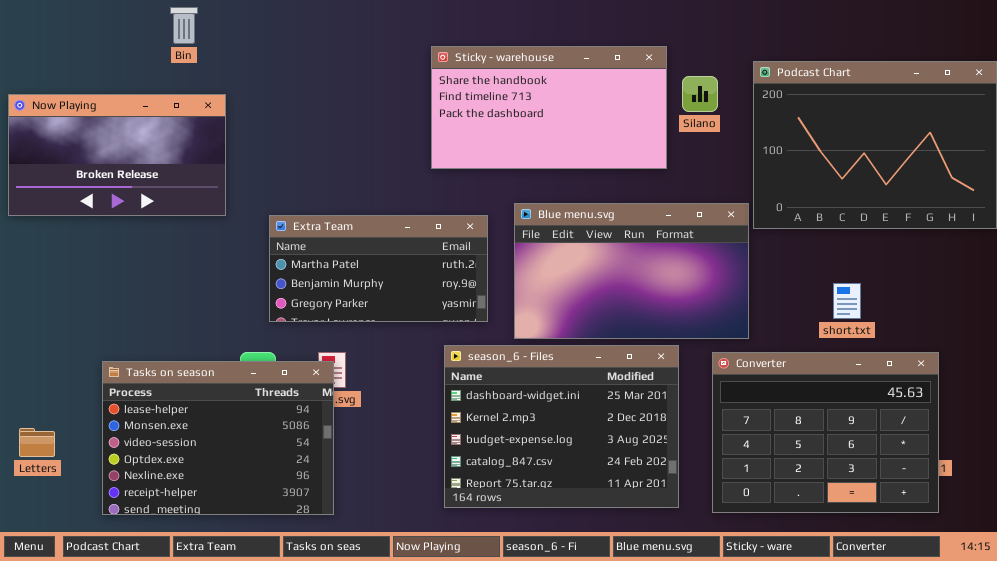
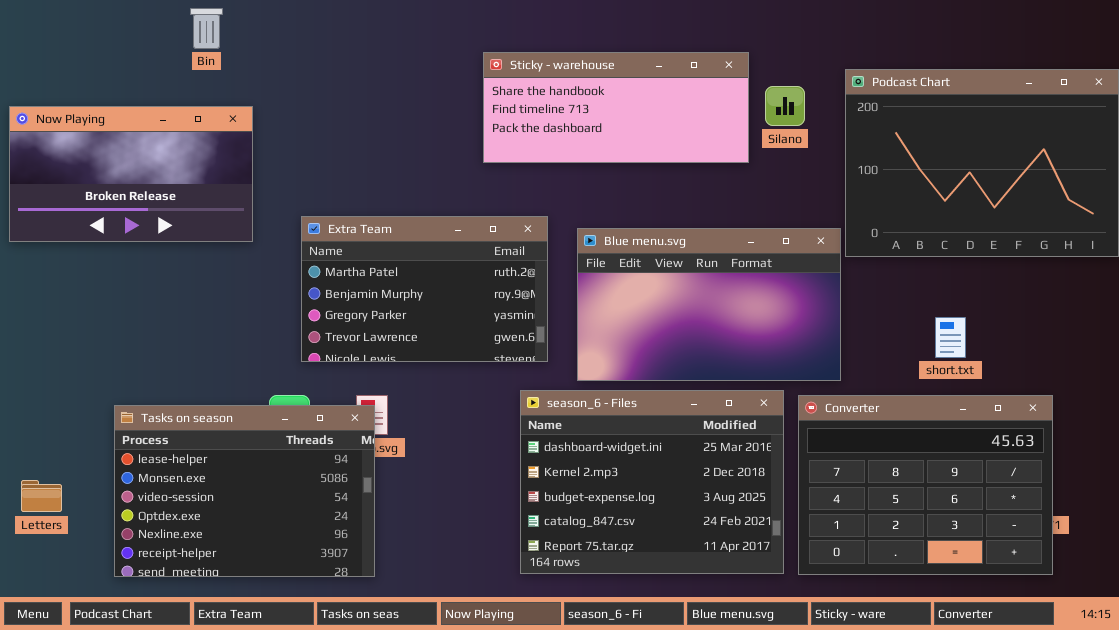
Sticky - warehouse: [431,46,667,169] -> [483,52,749,163], resized
Extra Team: [269,215,488,322] -> [301,216,548,362], resized
season_6 - Files: [444,345,679,508] -> [520,390,784,574], moved

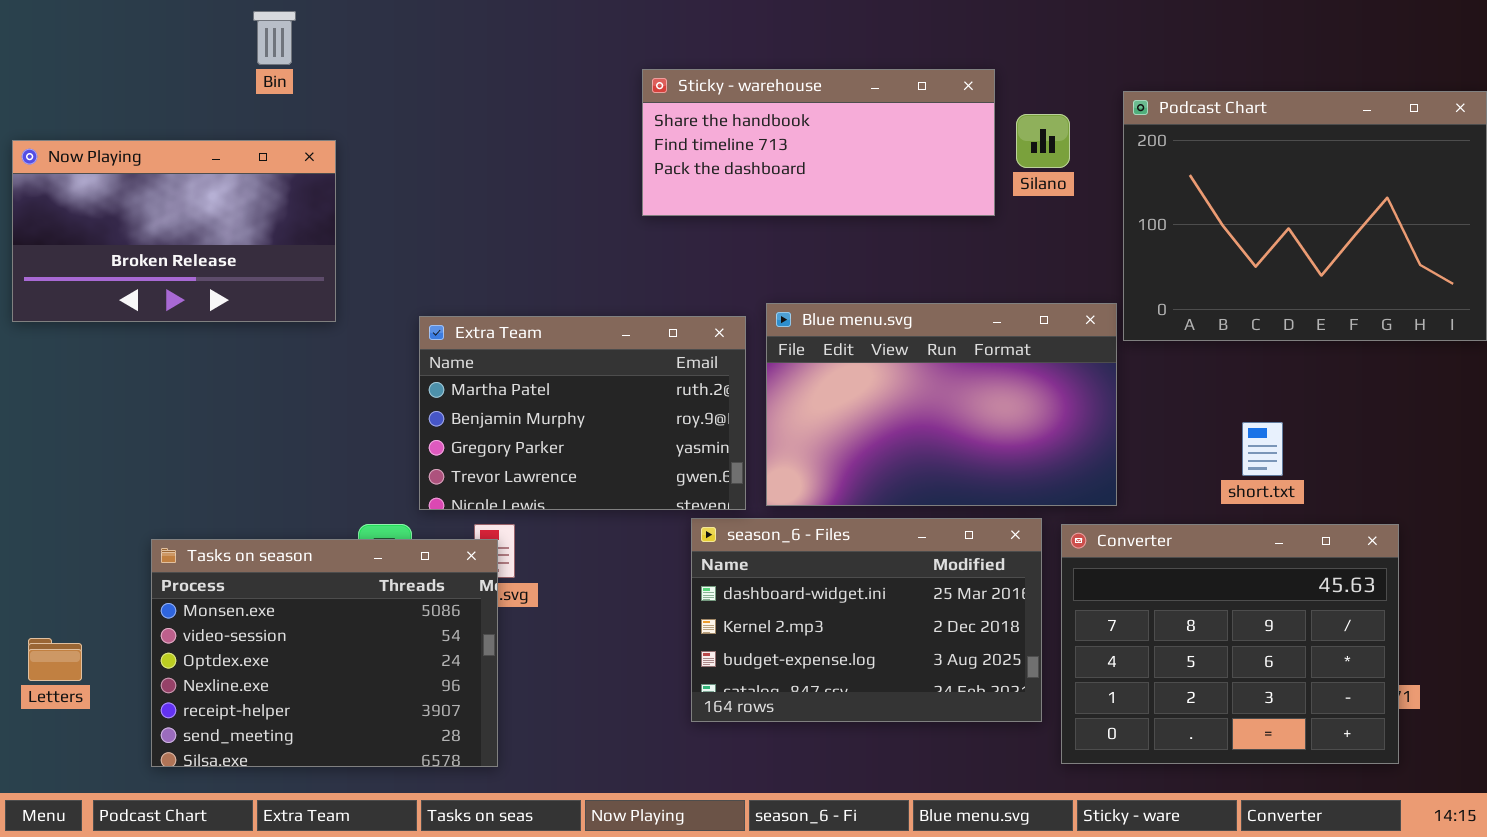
Extra Team: [301,216,548,362] -> [419,316,746,510], moved
season_6 - Files: [520,390,784,574] -> [691,518,1042,722], resized
Tasks on season: [114,405,375,577] -> [151,539,498,767], scrolled down 1 row

